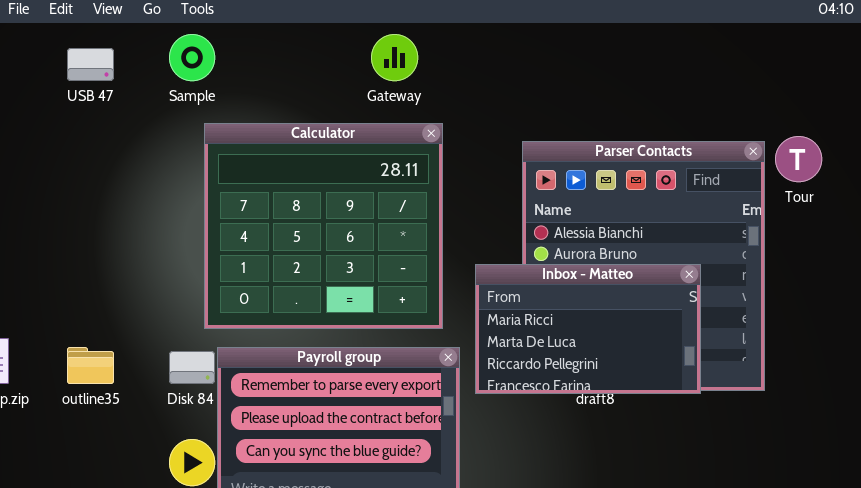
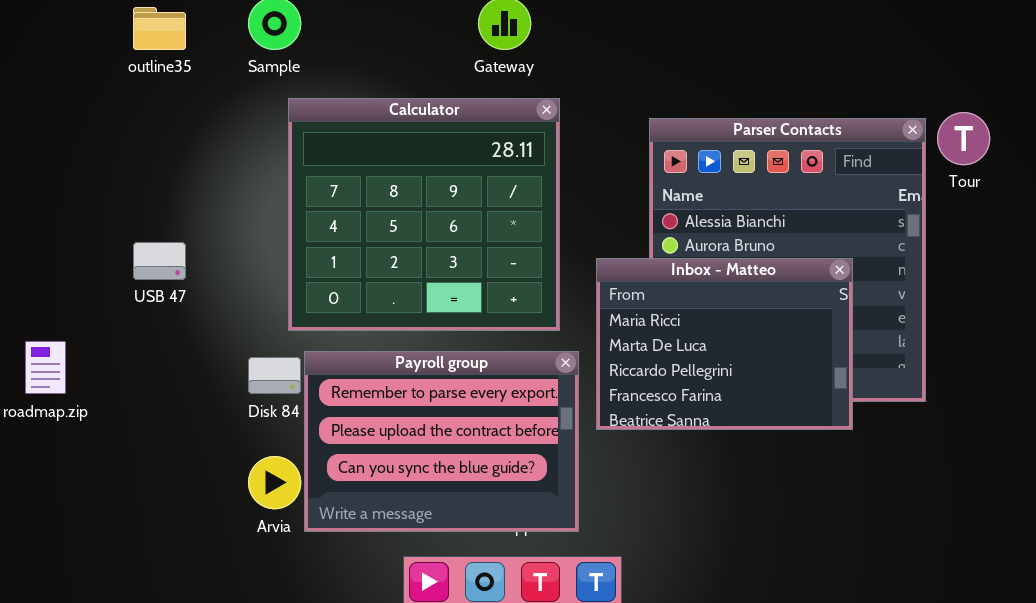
USB 47: [67,48,114,81] -> [133,242,186,280], moved
Inbox - Matteo: [475,264,701,394] -> [596,258,853,430], resized
outline35: [67,347,114,384] -> [133,7,186,50], moved

